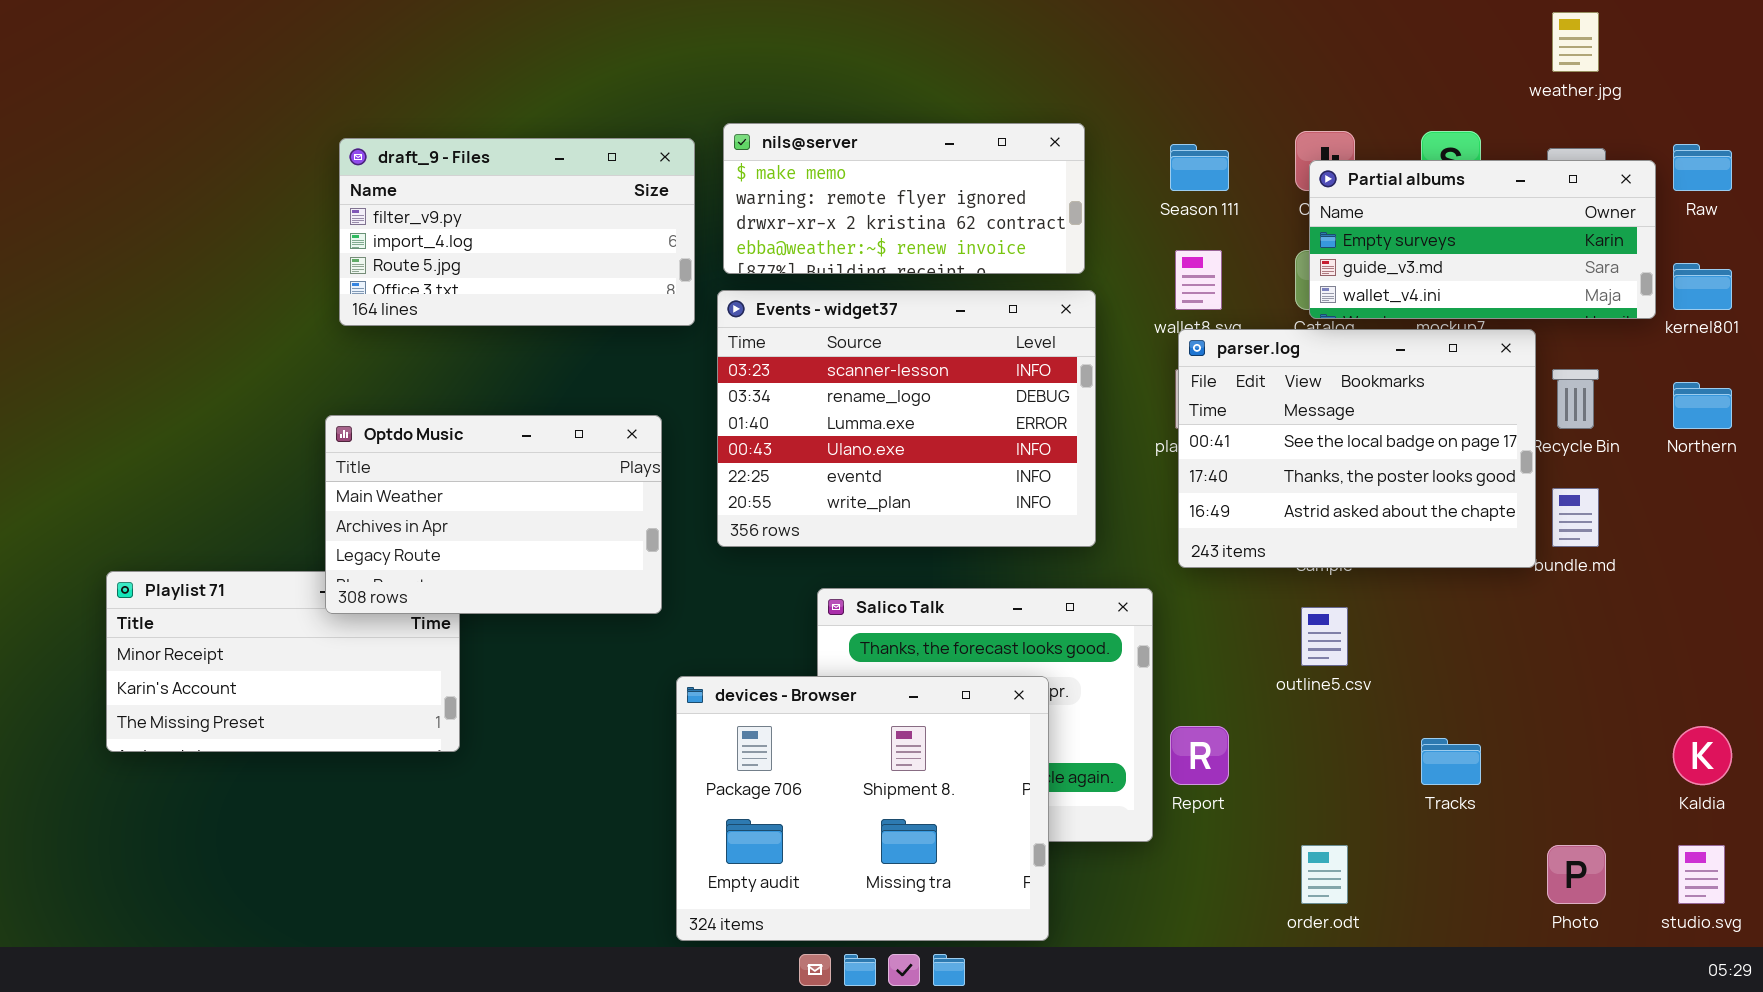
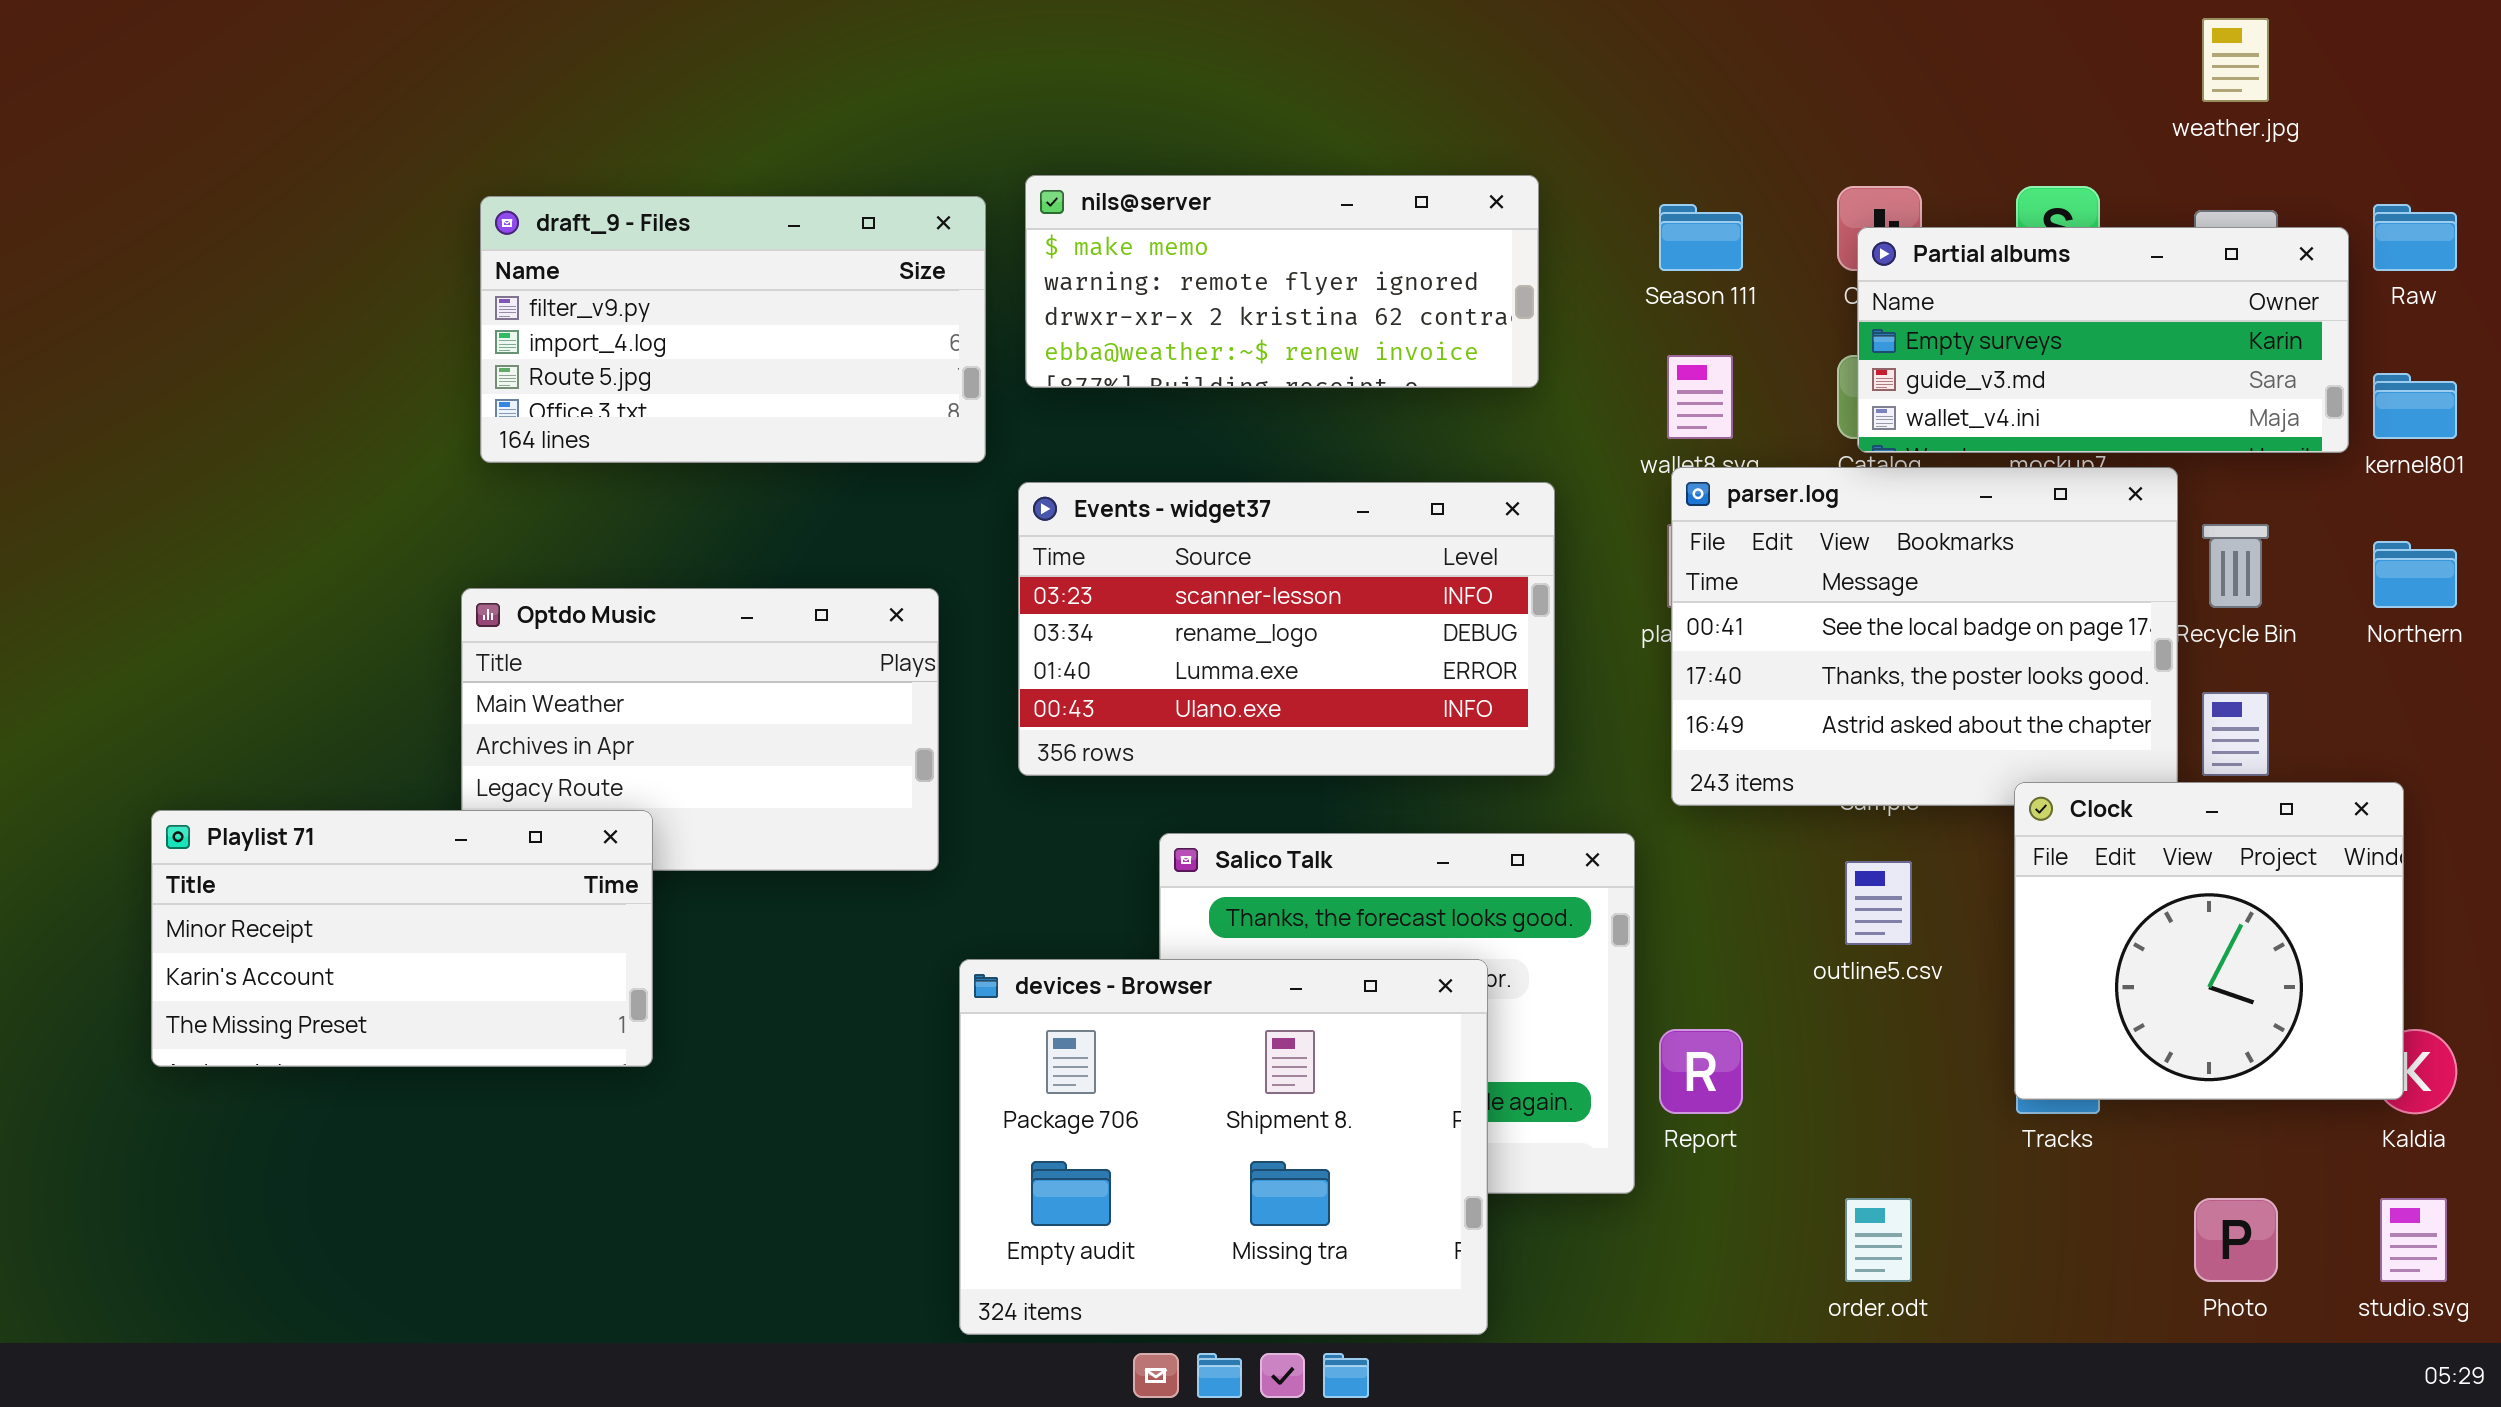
Events - widget37: [717,290,1096,547] -> [1018,482,1555,776], resized
Clock: none -> [2014,782,2404,1100], opened
Playlist 71: [106,571,460,752] -> [151,810,653,1067], raised

